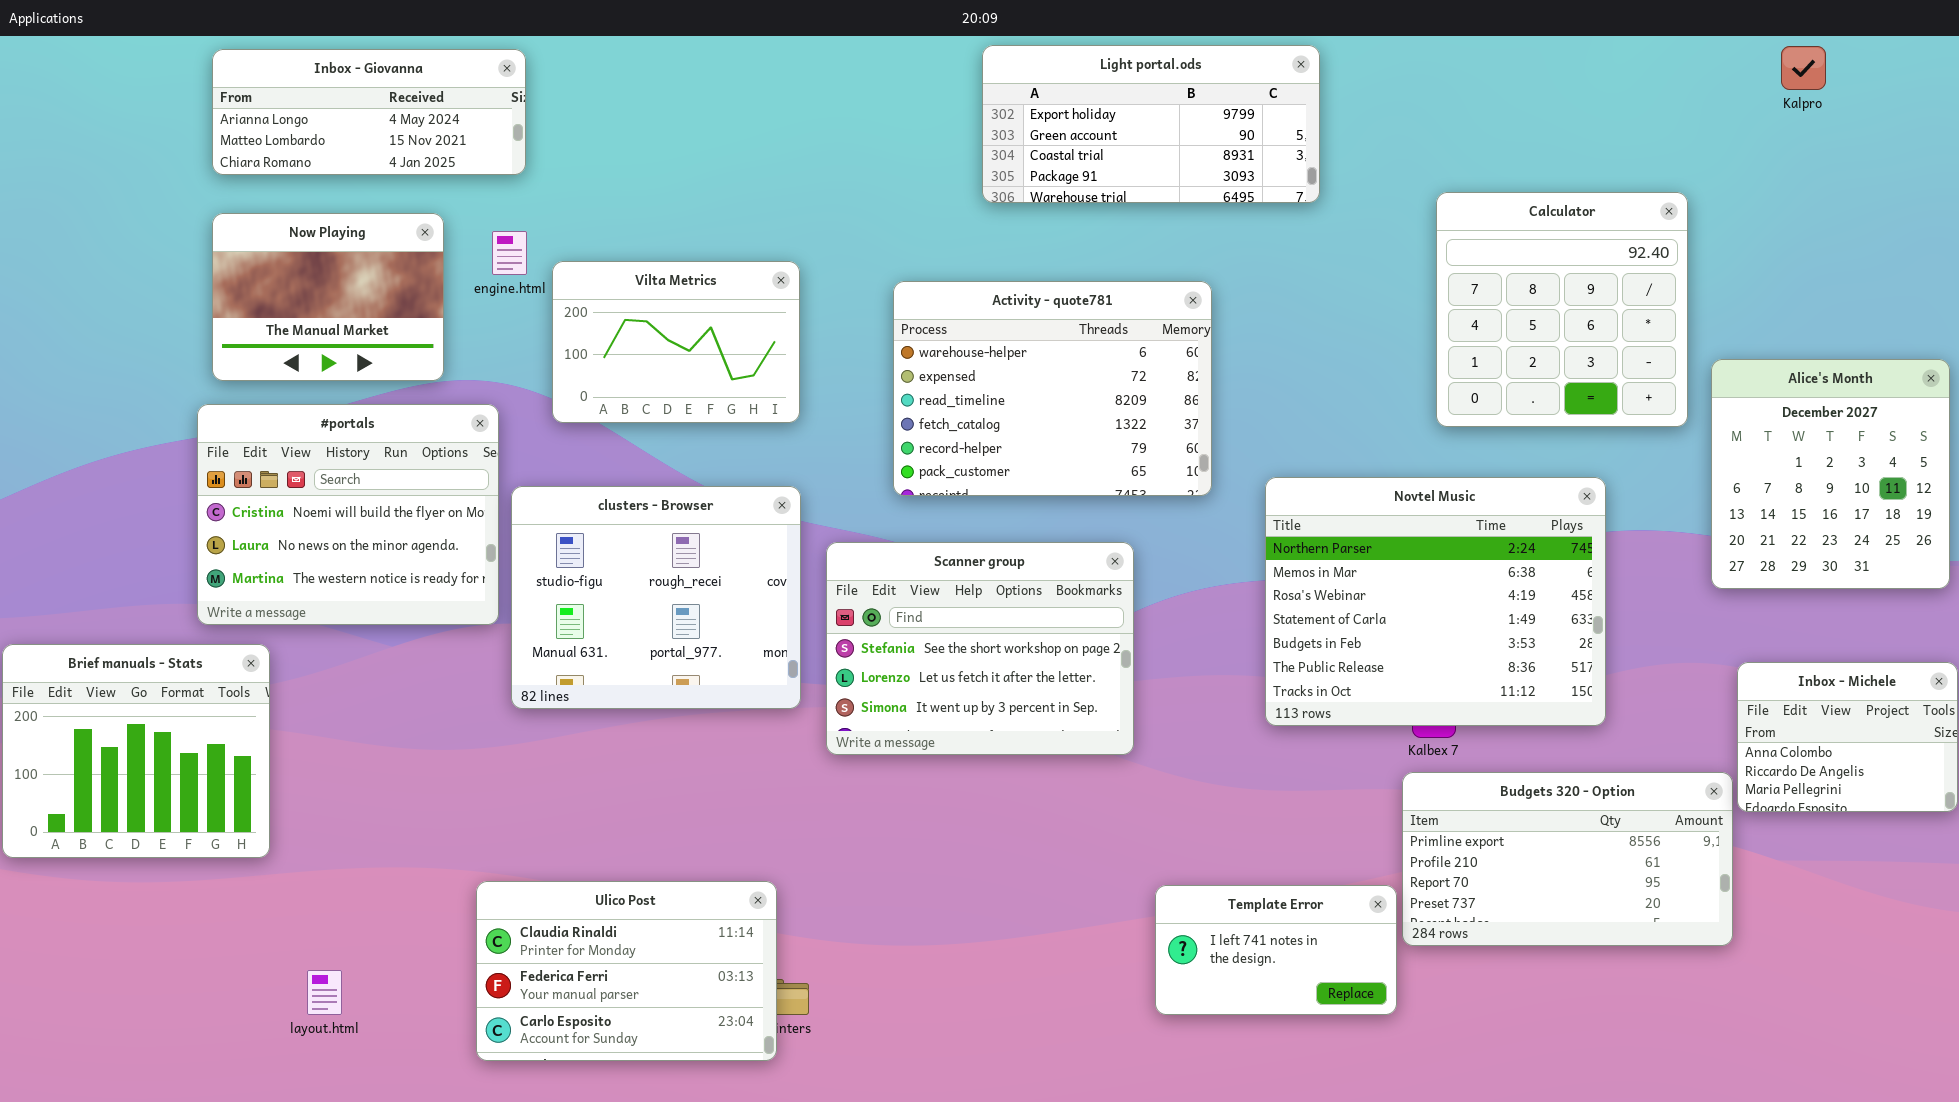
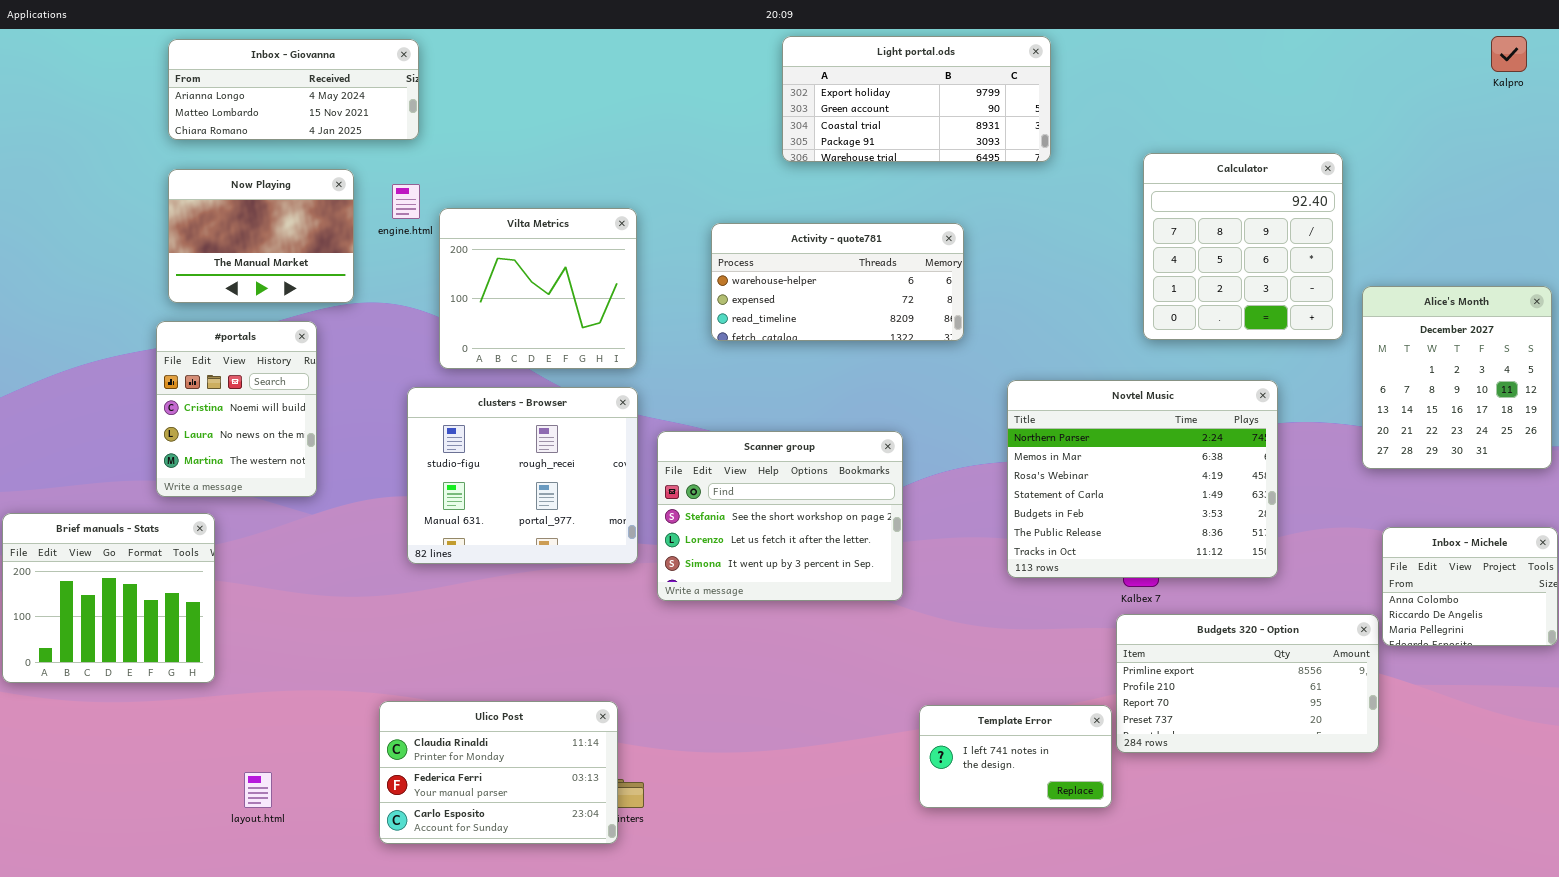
Kalpro: [1781,46,1826,90] -> [1491,36,1527,72], moved
Vilta Metrics: [552,261,800,423] -> [439,208,637,369], resized
Activity - quote781: [893,281,1212,496] -> [711,223,964,341], resized
#portals: [197,404,499,625] -> [156,321,317,497], resized

